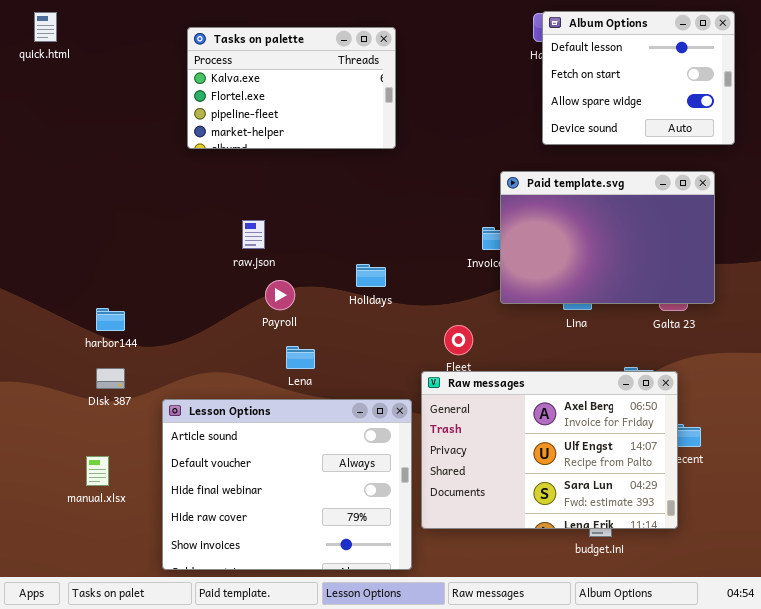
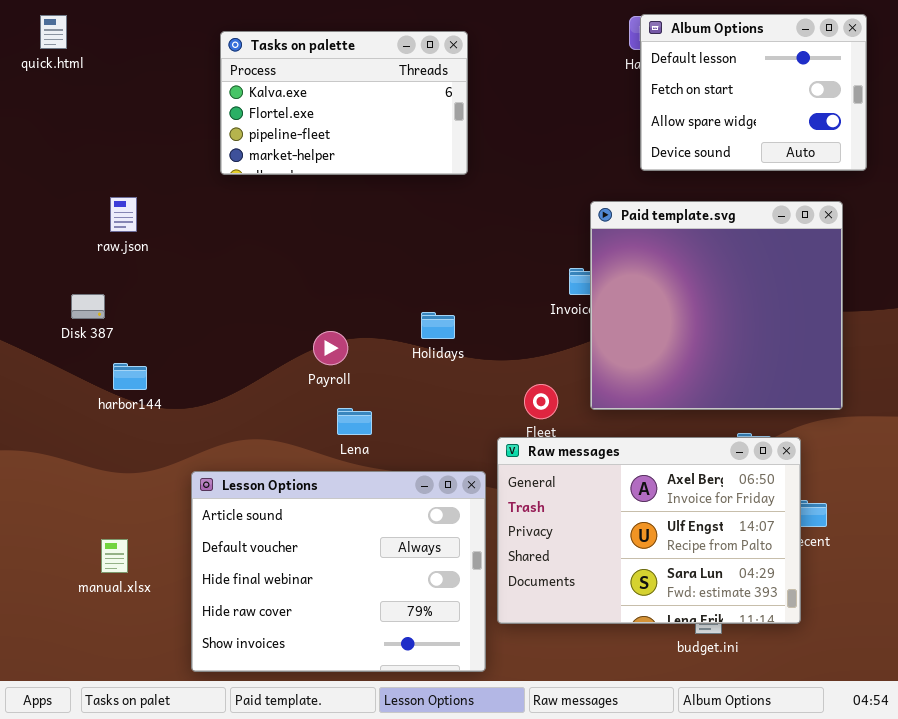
Paid template.svg: [500,171,715,304] -> [590,201,843,410], resized
raw.json: [242,220,265,249] -> [110,197,137,232], moved
Disk 387: [96,368,125,389] -> [71,294,105,319], moved

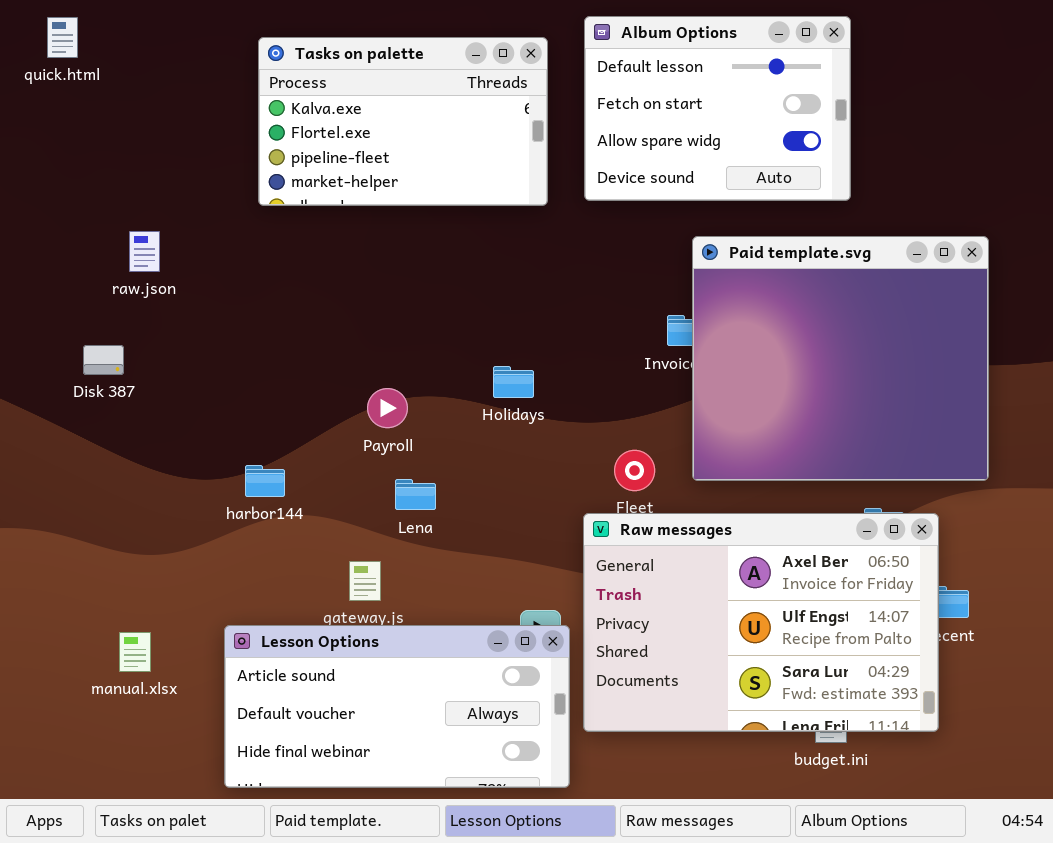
Album Options: [640,14,867,171] -> [584,16,851,201], moved
harbor144: [113,363,147,390] -> [245,465,285,497], moved
Lesson Options: [191,471,486,672] -> [224,625,570,788], resized

